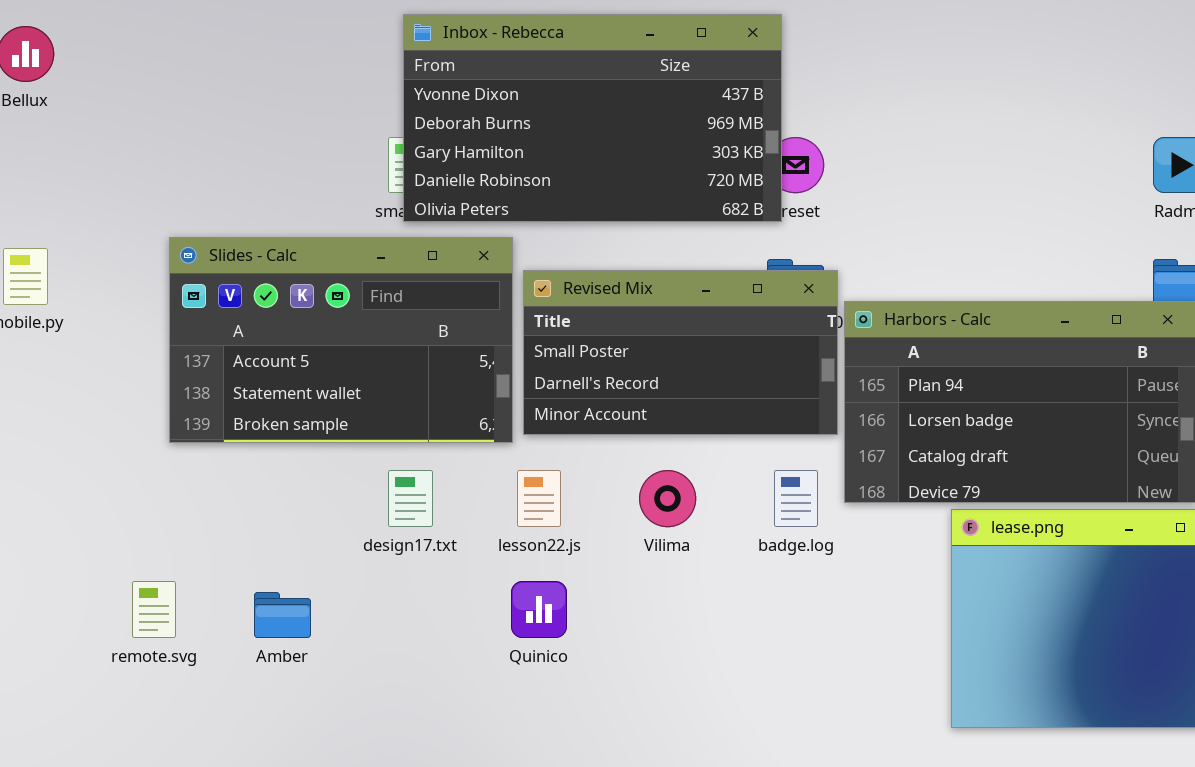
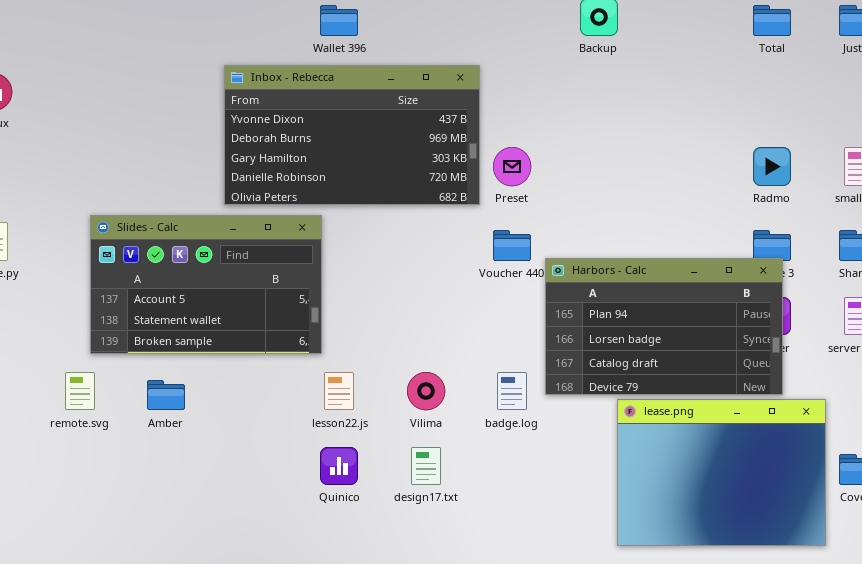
Inbox - Rebecca: [403,14,782,222] -> [224,65,480,205], moved
Revised Mix: [523,270,838,435] -> none, closed
design17.txt: [388,470,433,527] -> [411,447,441,485], moved
remote.svg: [132,581,176,638] -> [65,372,95,410], moved
Amber: [254,592,311,638] -> [147,380,185,410], moved

